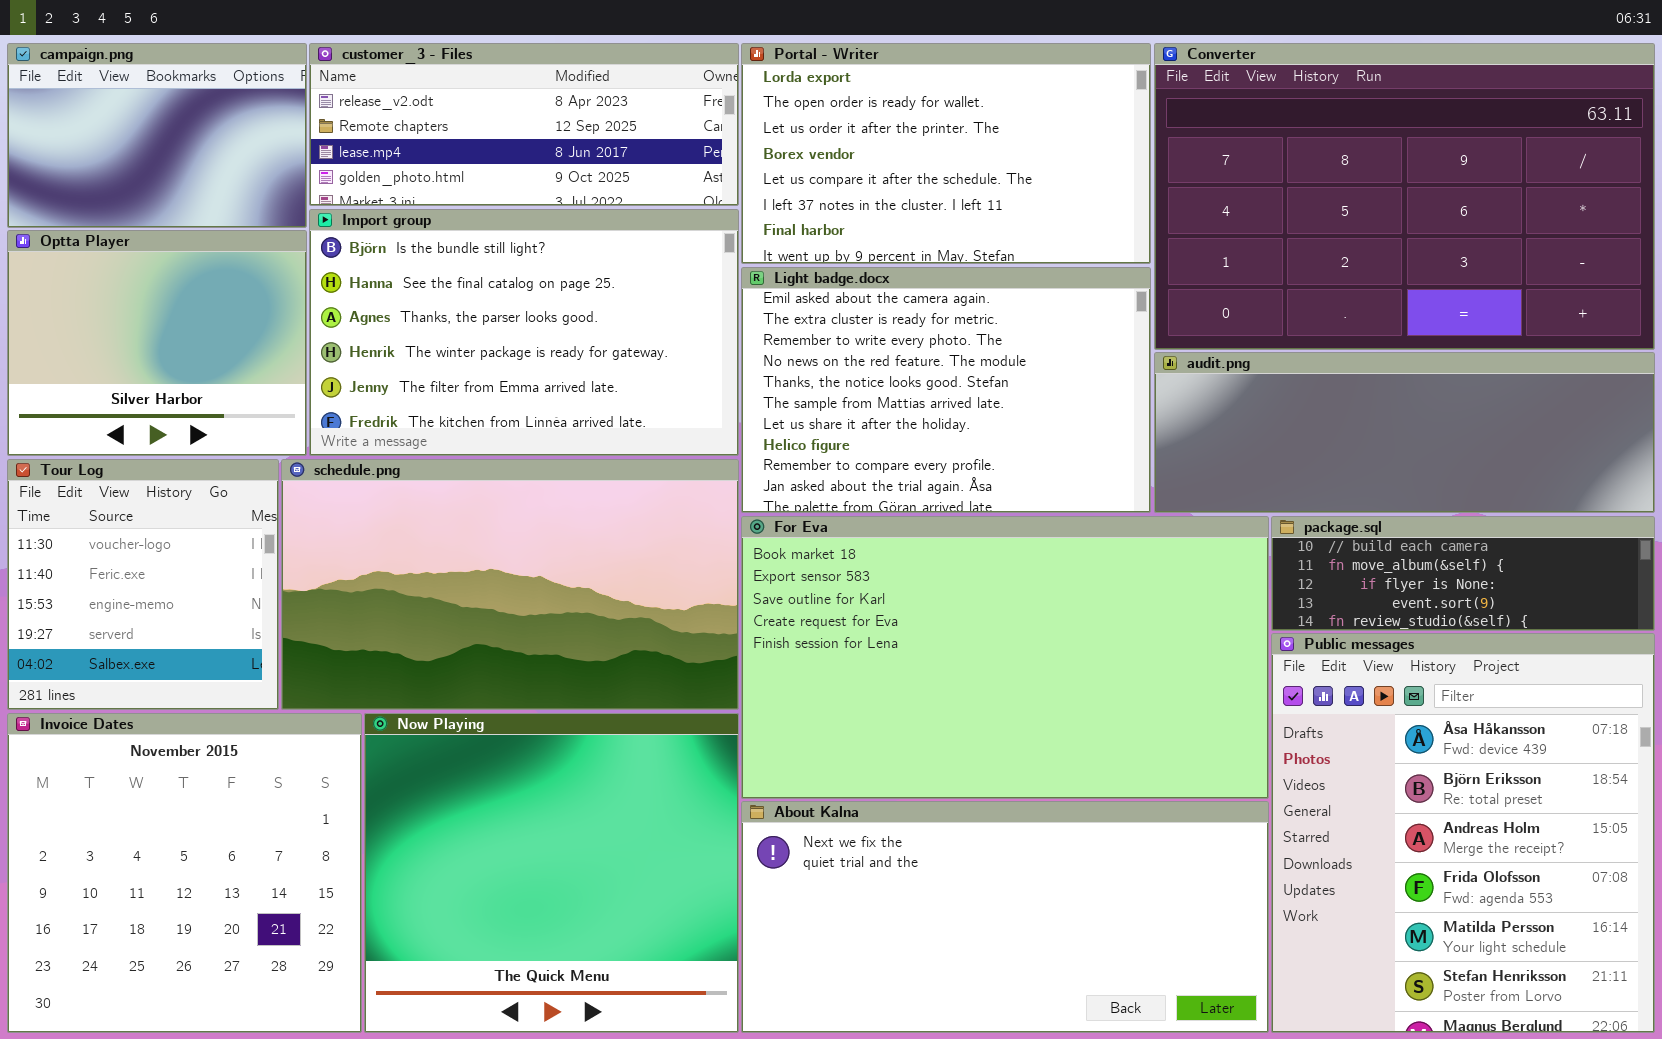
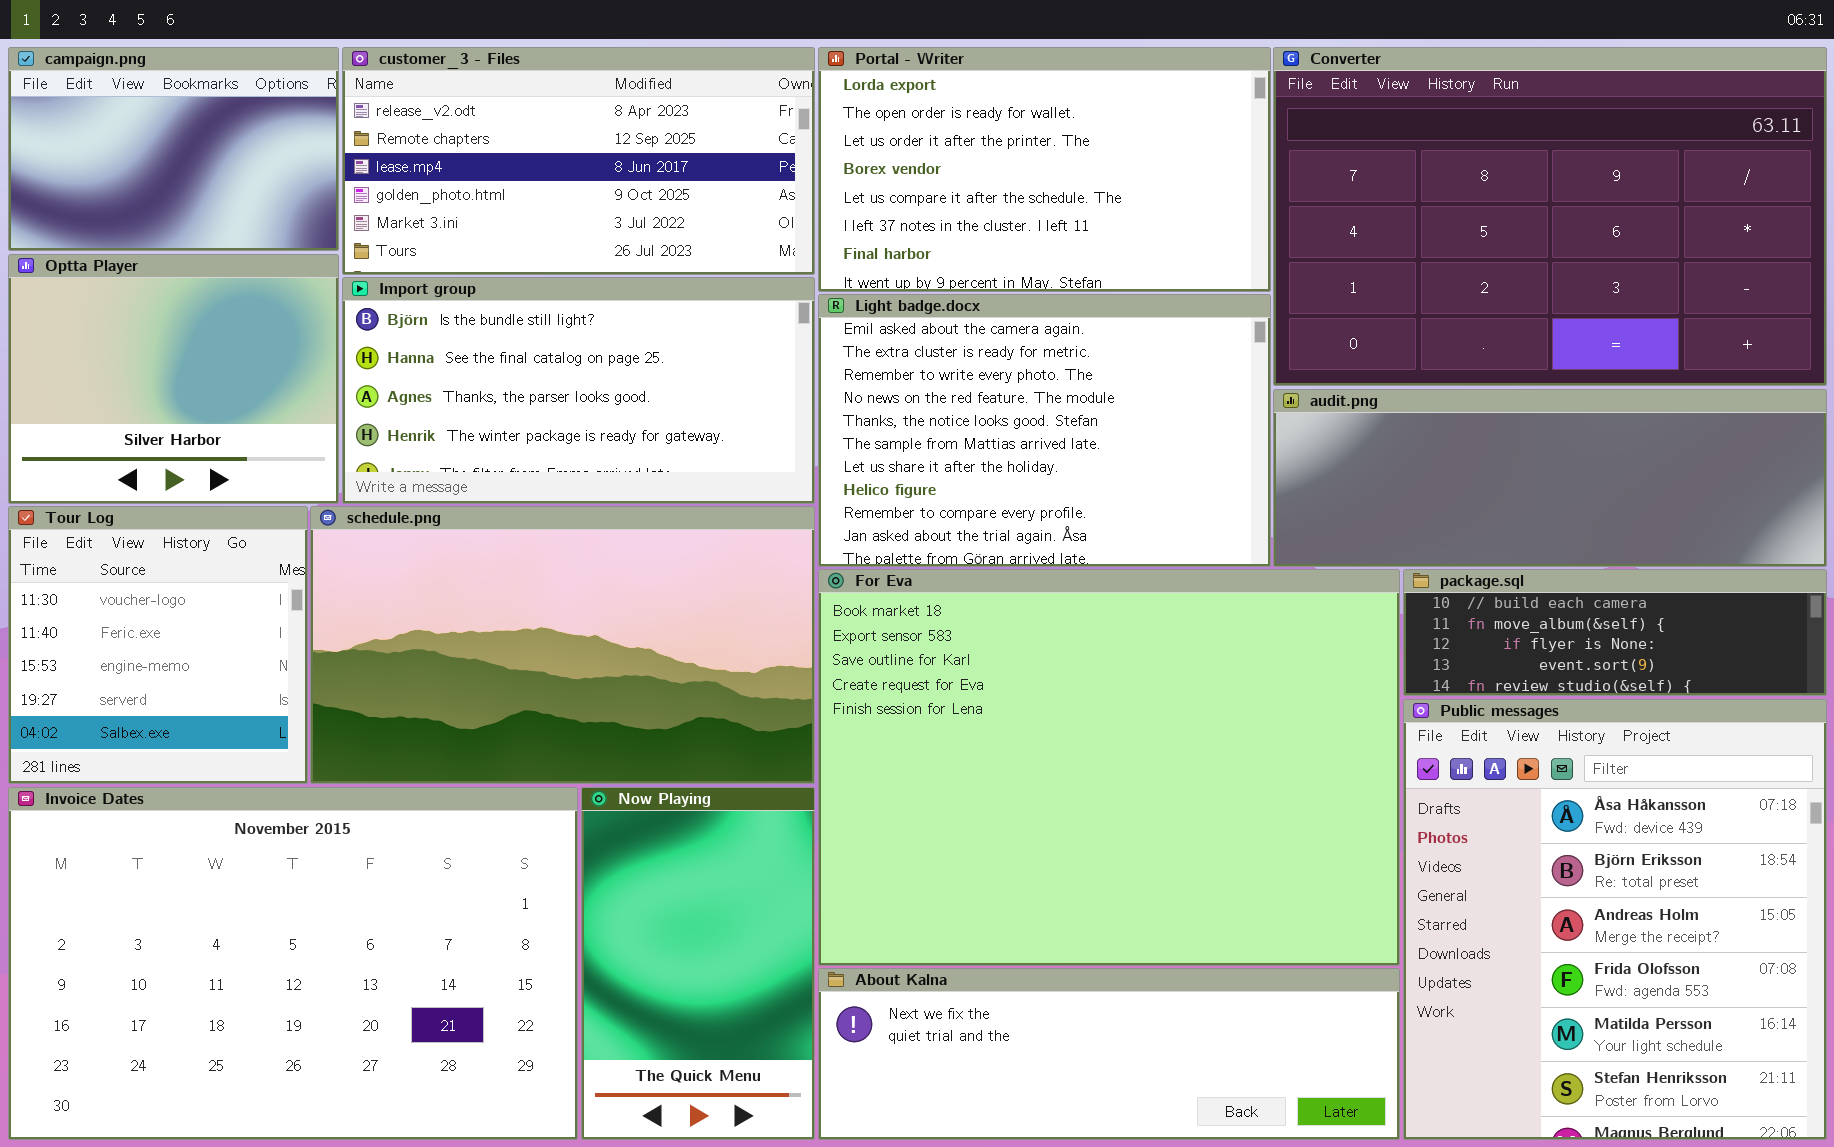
customer_3 - Files: [309,43,739,206] -> [342,47,815,275], resized
Import group: [309,209,739,456] -> [342,277,815,504], resized
For Eva: [741,516,1269,799] -> [818,569,1400,966], resized
Invoice Dates: [7,713,362,1033] -> [8,787,578,1140], resized
Now Playing: [364,713,739,1033] -> [581,787,815,1140], resized
About Kalna: [741,801,1269,1033] -> [818,968,1400,1140], resized

